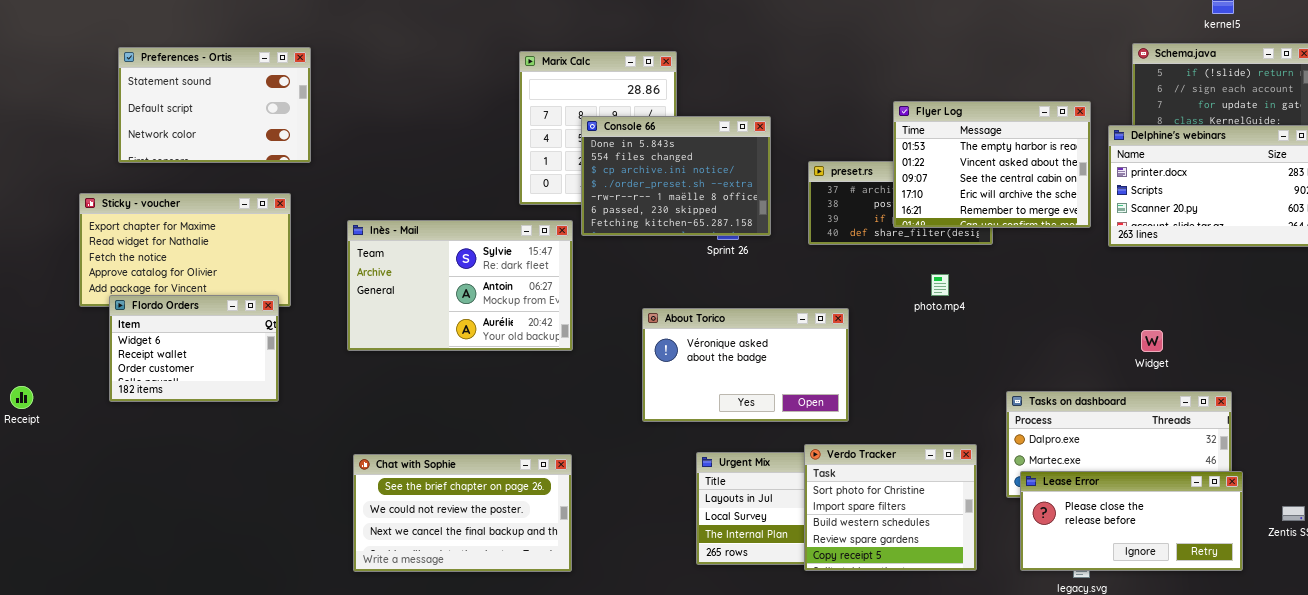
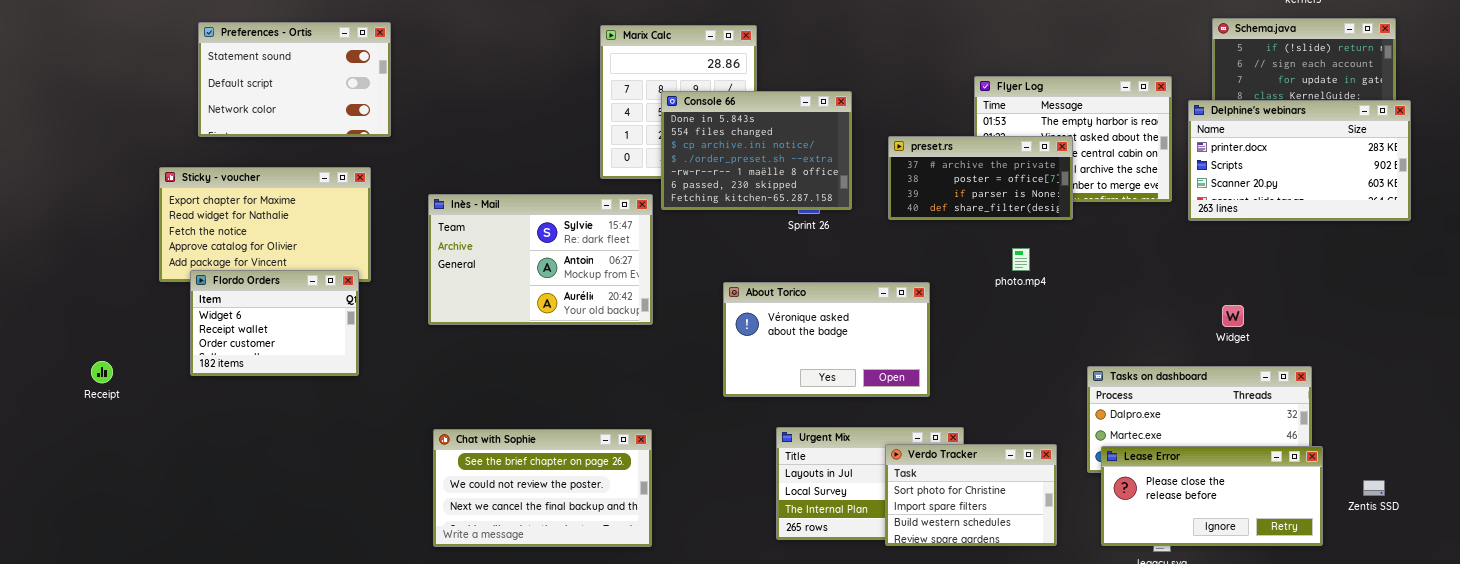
preset.rs: [808,161,993,245] -> [888,136,1073,220], raised
Verdo Tracker: [804,444,977,571] -> [885,444,1057,546], resized

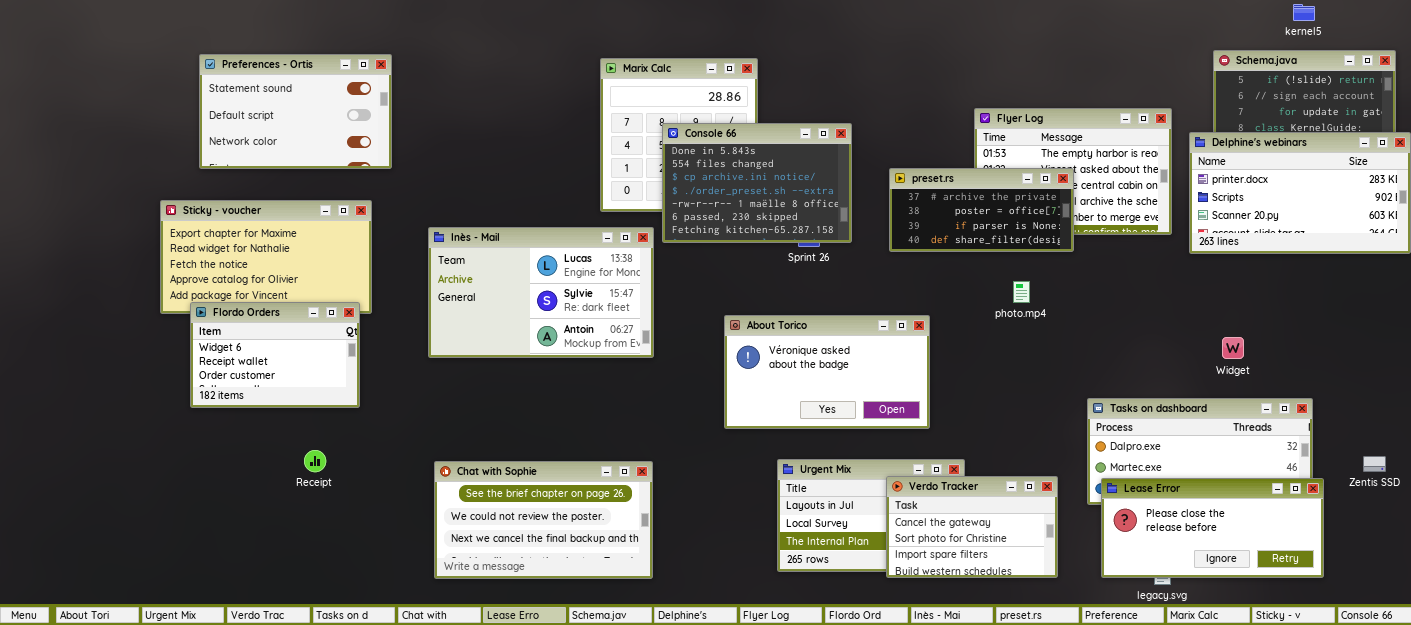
Inès - Mail: [428,194,653,325] -> [428,227,654,358], scrolled up 1 row
Receipt: [91,361,113,383] -> [304,450,326,472], moved
Verdo Tracker: [885,444,1057,546] -> [886,476,1058,578], scrolled up 1 row
Zentis SSD: [1363,480,1385,496] -> [1363,456,1386,472], moved

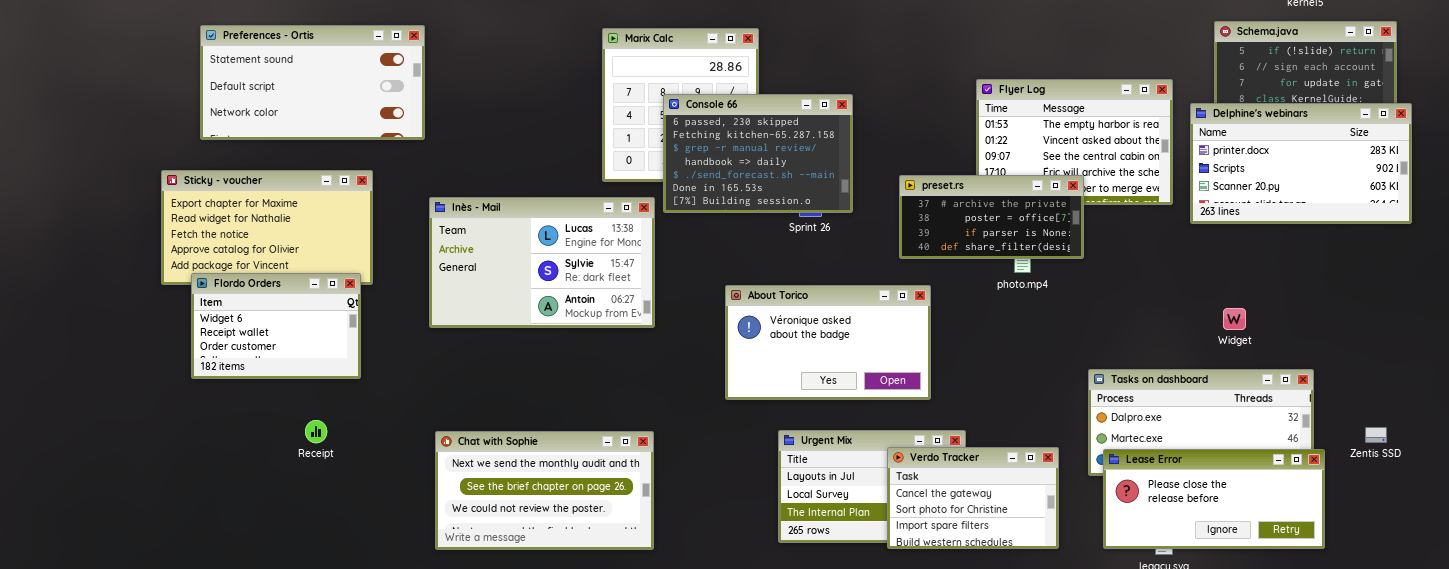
Preferences - Ortis: [199,54,392,169] -> [200,25,425,140], resized
Console 66: [662,123,852,243] -> [663,94,853,213], scrolled down 5 rows
preset.rs: [889,168,1074,252] -> [899,175,1084,259], moved
Chat with Sophie: [434,461,653,579] -> [435,431,654,550], scrolled up 1 row

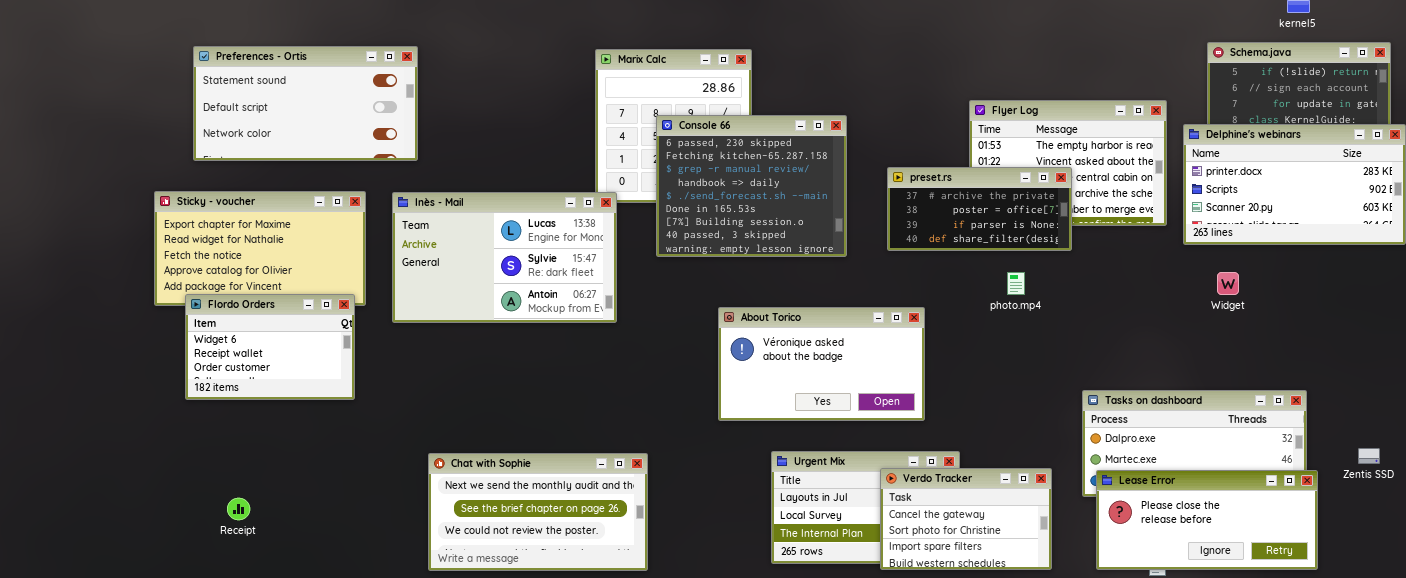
Console 66: [663,94,853,213] -> [656,115,847,257], resized
preset.rs: [899,175,1084,259] -> [887,167,1072,251], moved
Inès - Mail: [429,197,655,328] -> [392,192,617,323], moved
Widget: [1223,308,1246,330] -> [1217,272,1239,295], moved
Receipt: [305,420,327,443] -> [227,498,250,520], moved

